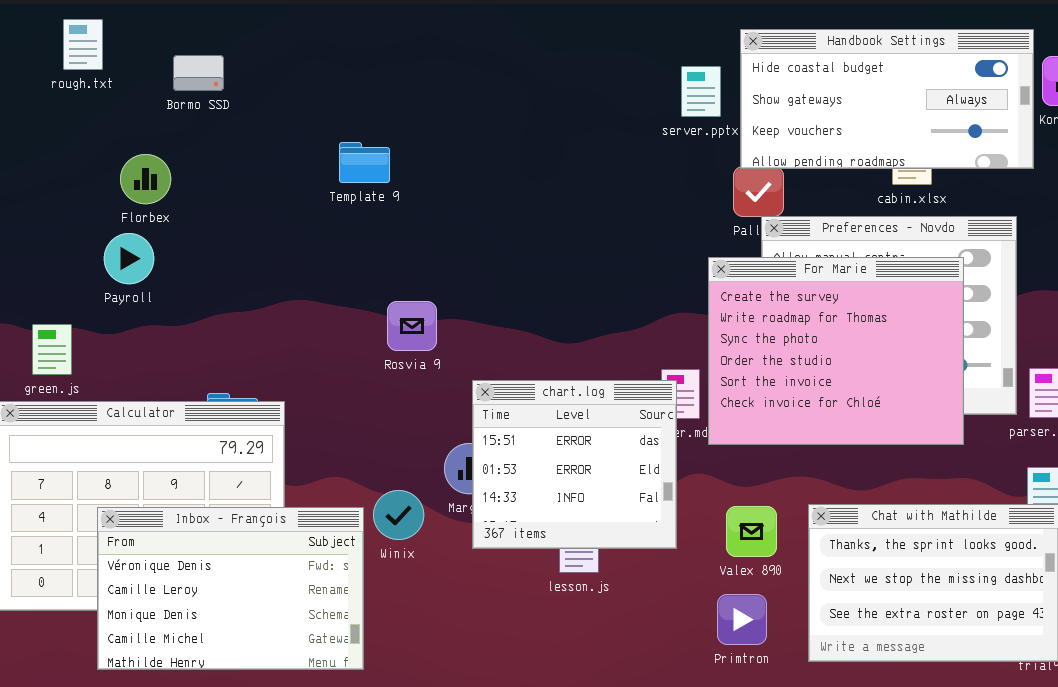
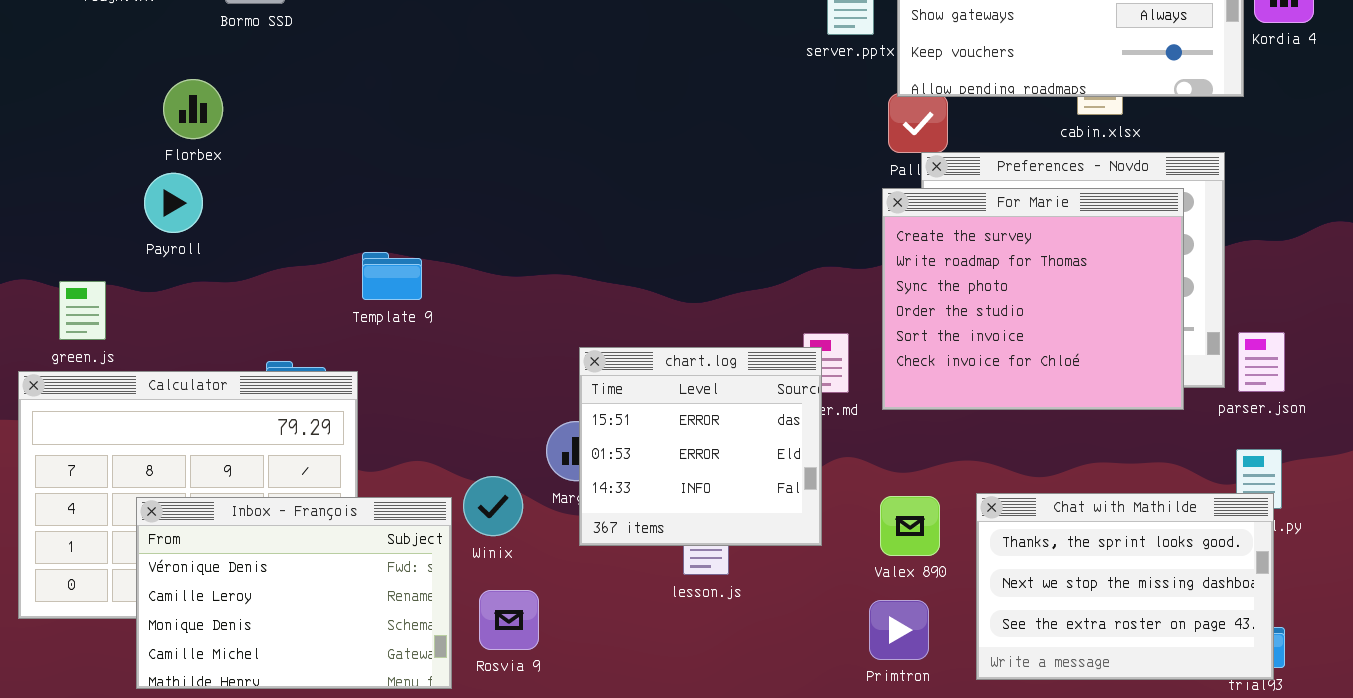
Template 9: [339,142,390,183] -> [362,252,422,300], moved
For Marie: [708,257,964,445] -> [882,188,1184,410], moved
Rosvia 9: [387,301,437,351] -> [479,590,539,650], moved

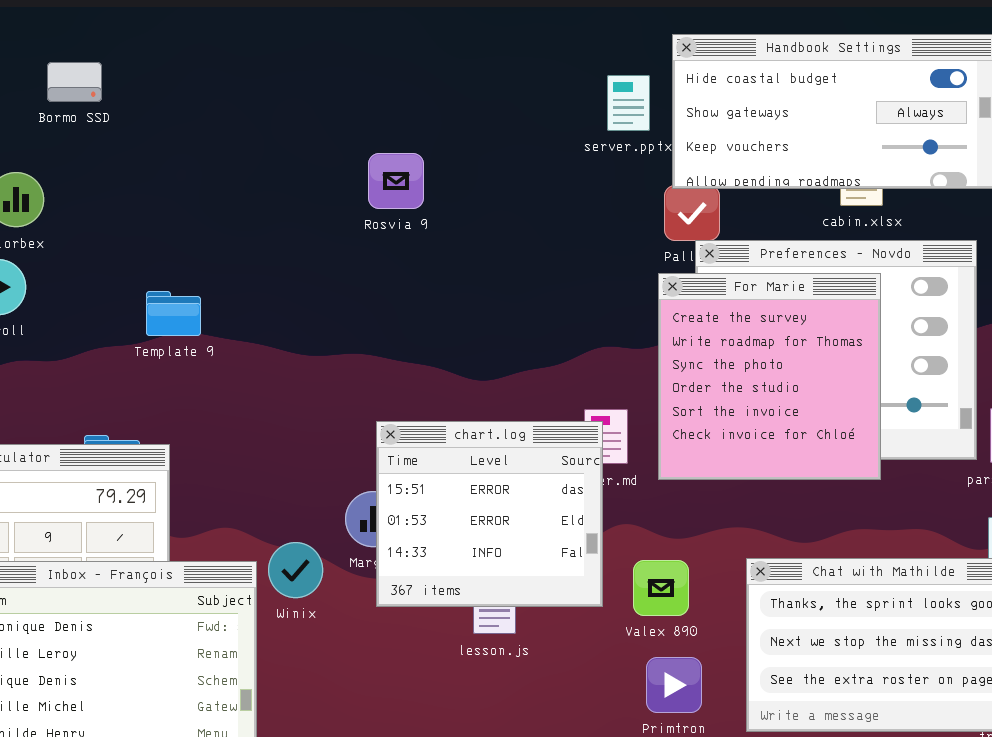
For Marie: [882,188,1184,410] -> [658,273,881,480], resized
Template 9: [362,252,422,300] -> [146,291,201,336], moved
Valex 890: [880,496,940,556] -> [633,560,689,616], moved
Rosvia 9: [479,590,539,650] -> [368,153,424,209], moved

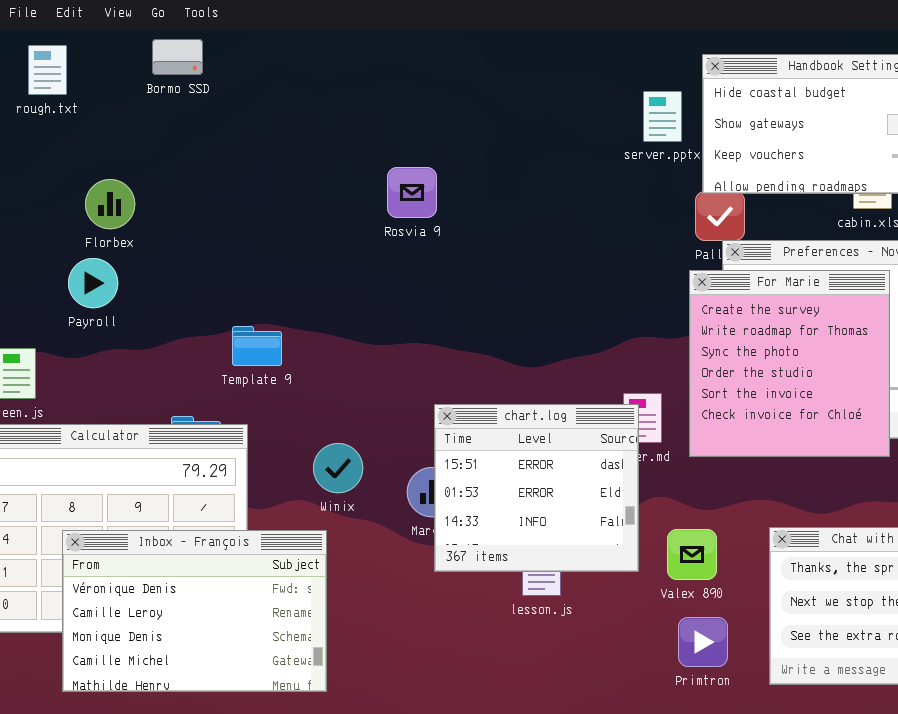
Bormo SSD: [47,62,102,102] -> [152,39,203,75], moved
Rosvia 9: [368,153,424,209] -> [387,167,437,218], moved
Template 9: [146,291,201,336] -> [232,326,282,366], moved
Winix: [268,542,323,598] -> [313,443,363,493], moved

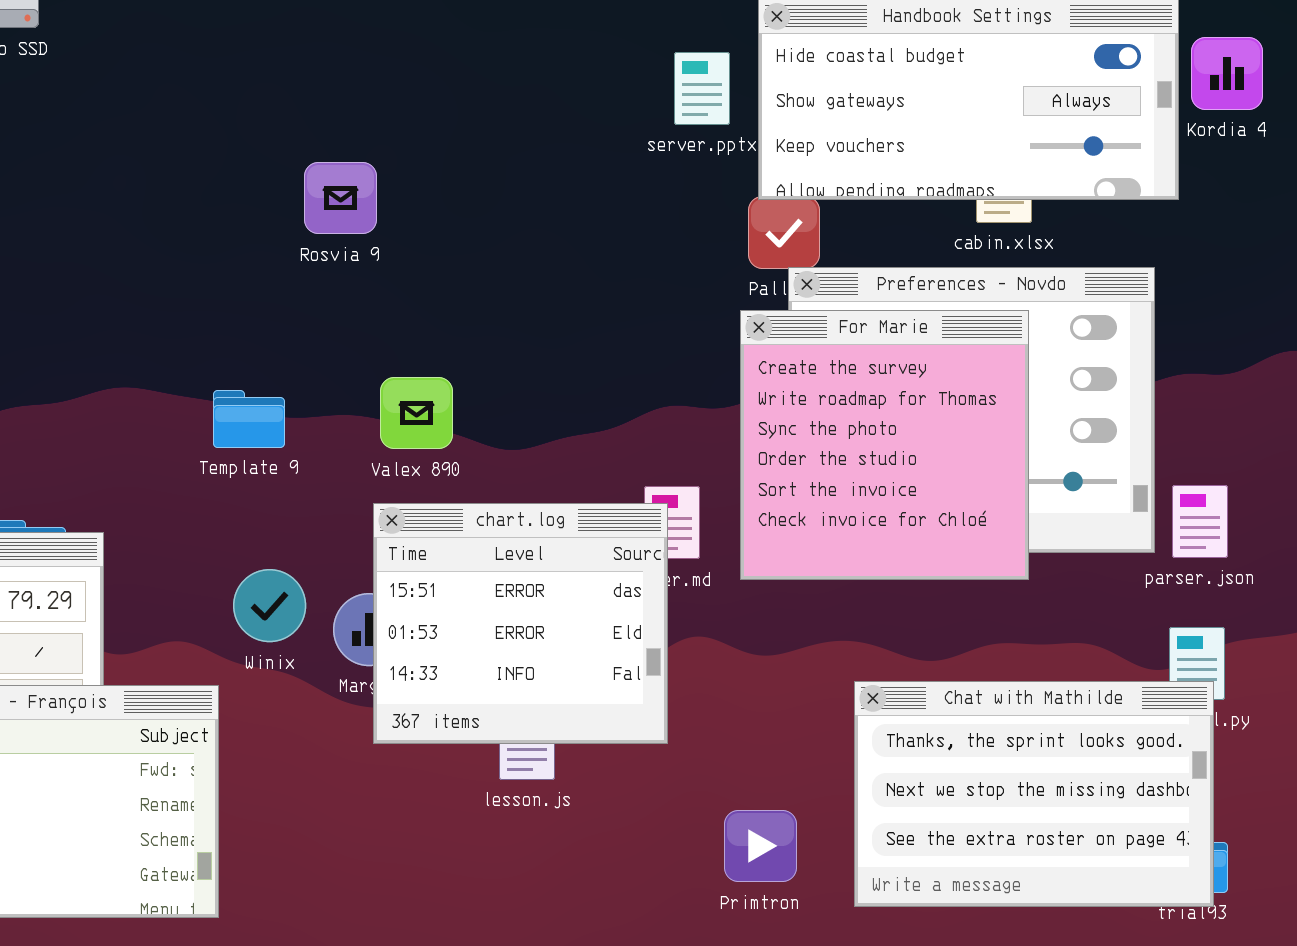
Template 9: [232,326,282,366] -> [213,390,285,448], moved
Winix: [313,443,363,493] -> [233,569,306,642], moved
Valex 890: [667,529,717,580] -> [380,377,453,449], moved

